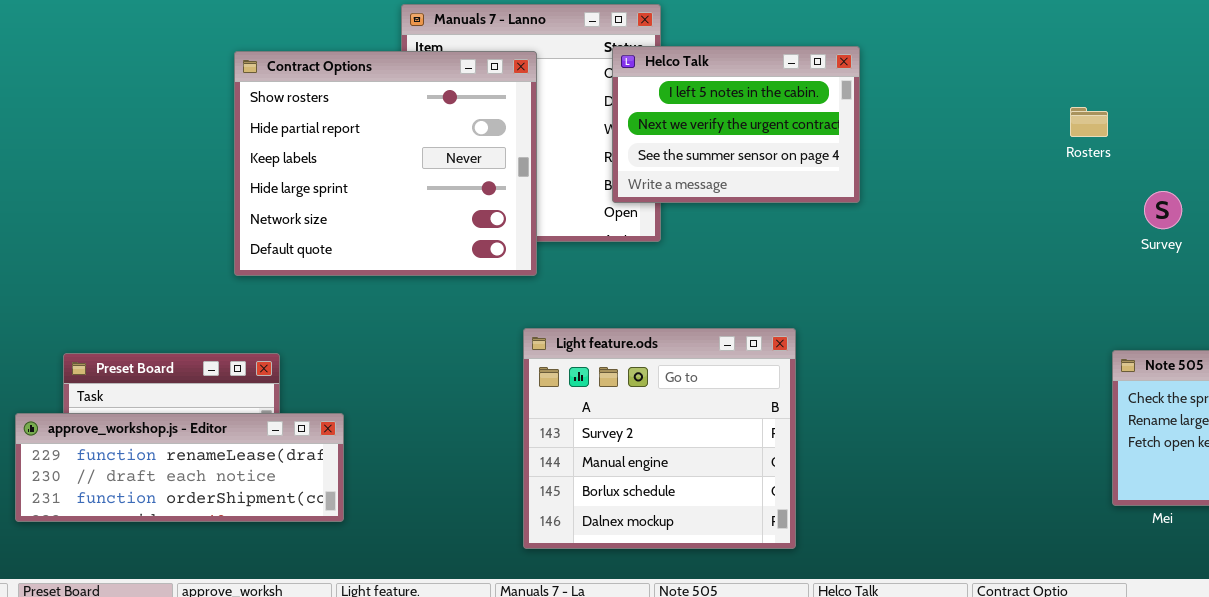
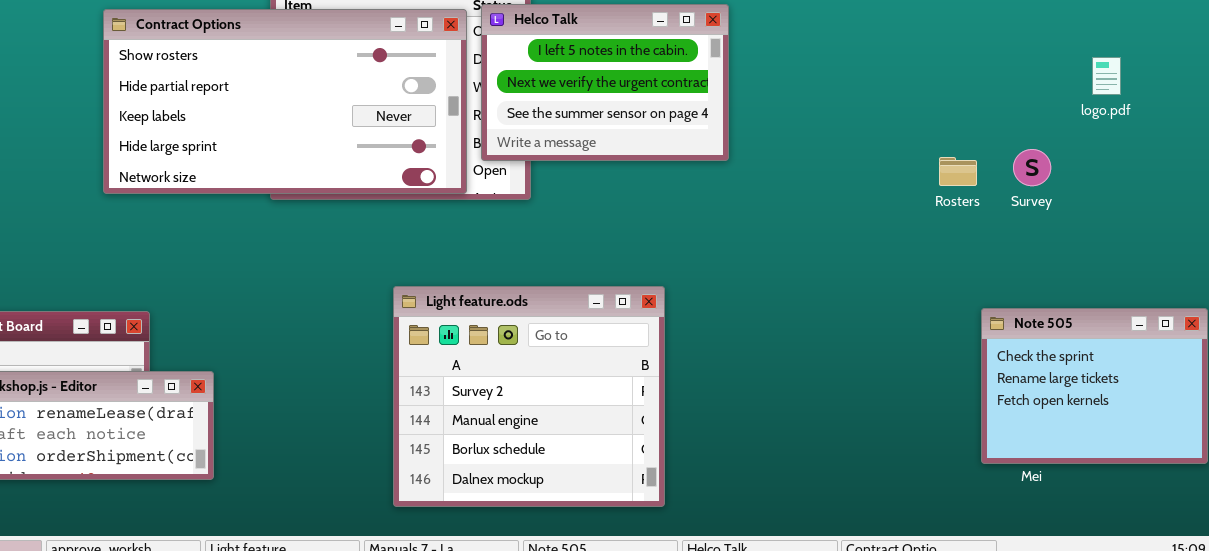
Contract Options: [234,51,537,276] -> [103,9,467,194], resized
Rosters: [1070,107,1108,137] -> [939,157,977,186], moved

